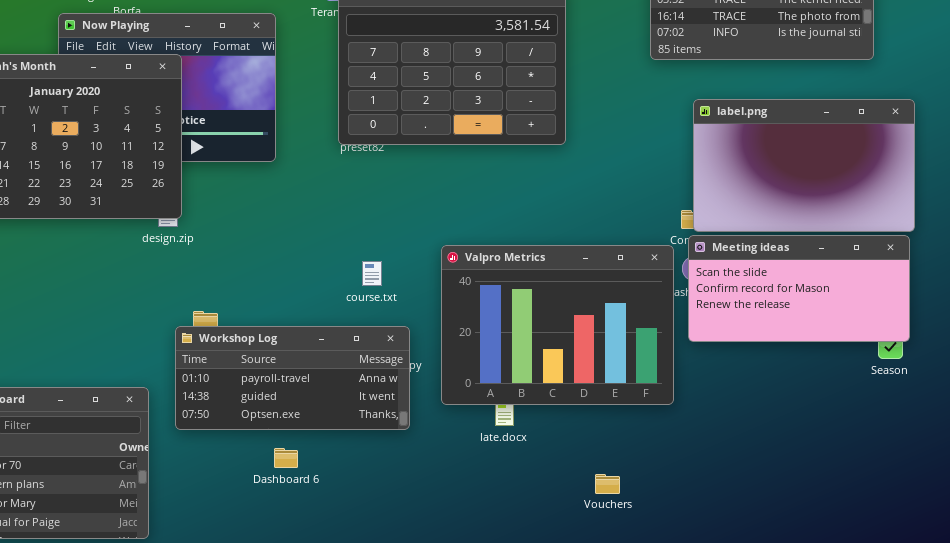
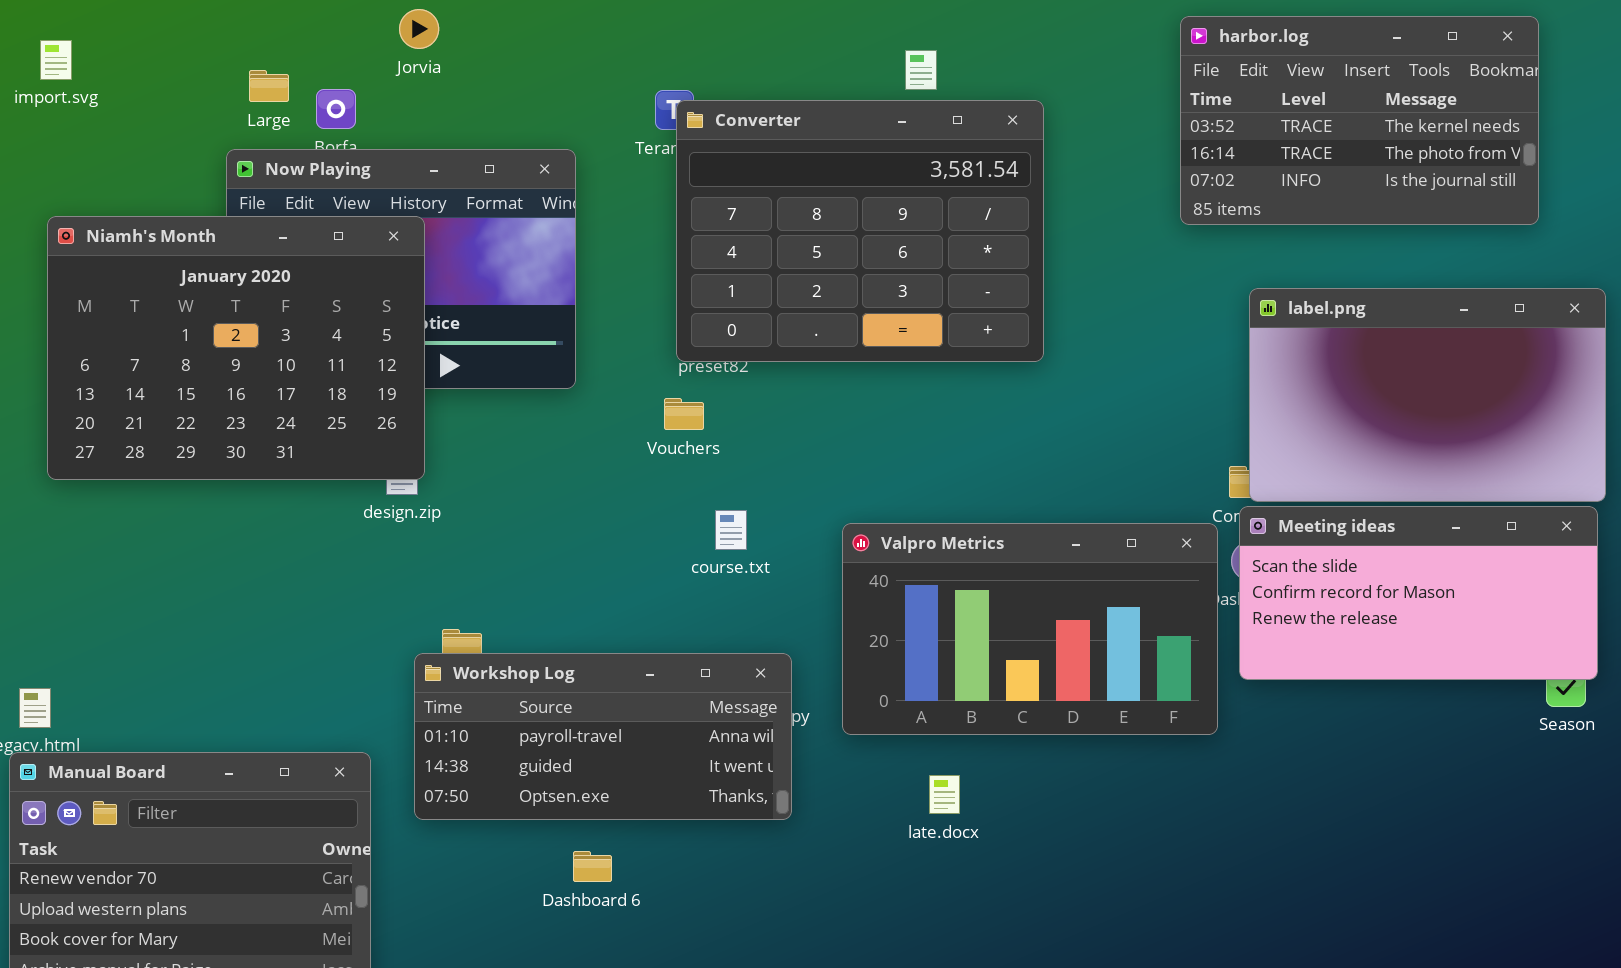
Valpro Metrics: [441,245,674,405] -> [842,523,1218,735], resized
course.txt: [362,261,382,286] -> [715,510,747,550], moved
Vouchers: [595,474,620,494] -> [664,398,704,430], moved

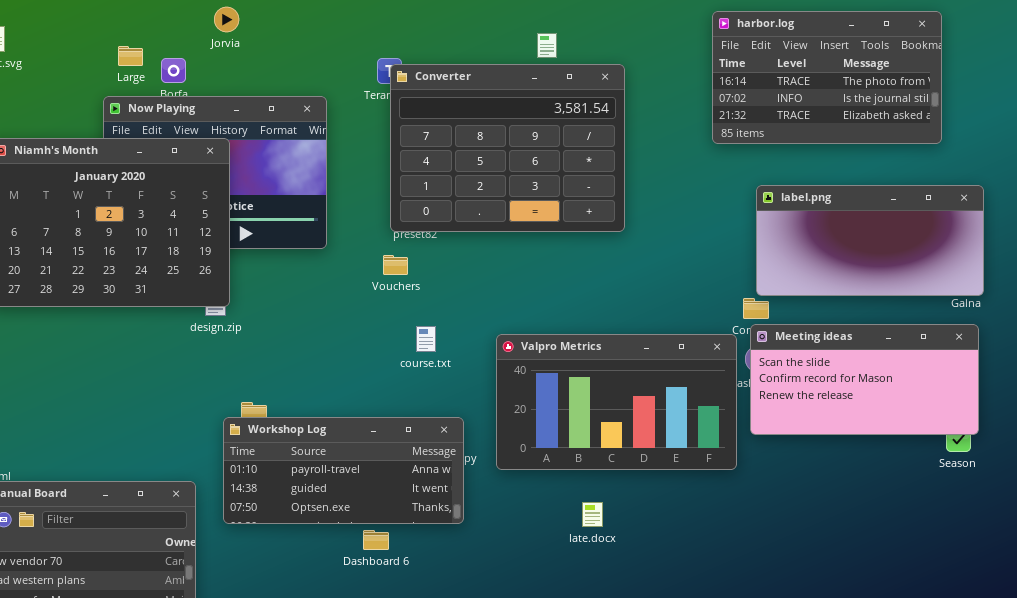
harbor.log: [1180,16,1539,225] -> [712,11,942,144], scrolled down 1 row
label.png: [1249,288,1606,502] -> [756,185,984,296], resized
late.docx: [929,775,960,814] -> [582,502,603,527], moved
Dashboard 6: [573,851,612,882] -> [363,530,389,550], moved

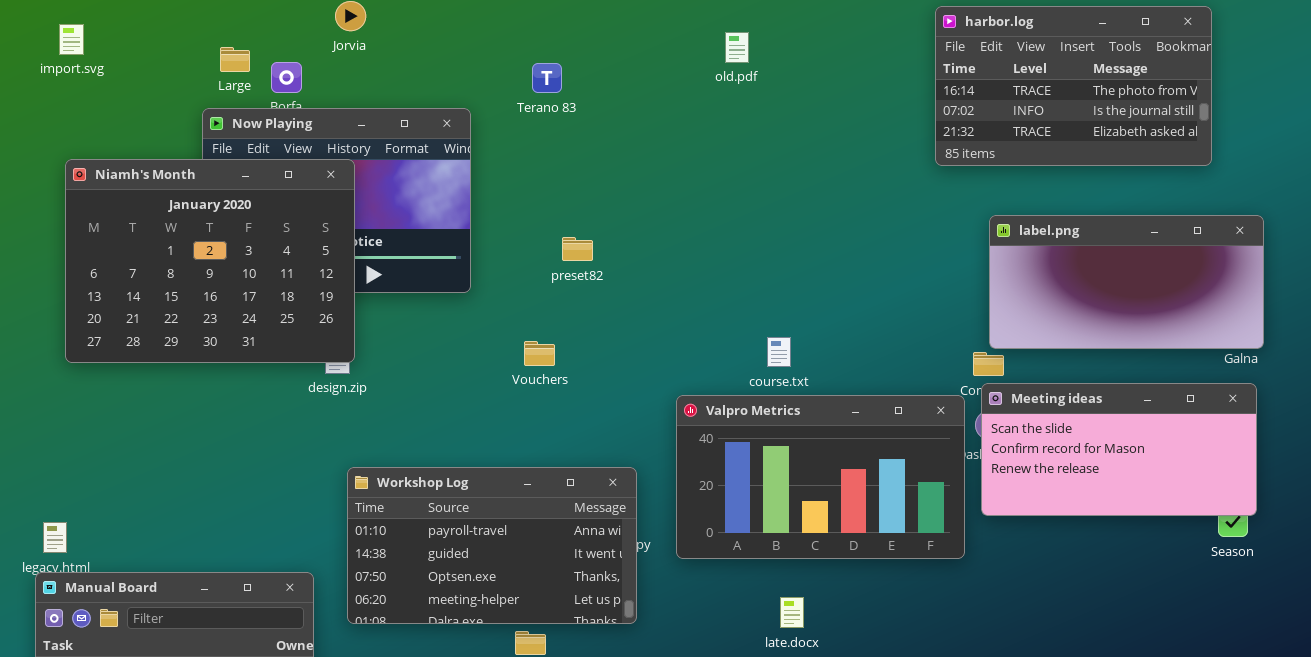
Converter: [390,64,625,232] -> none, closed
Vouchers: [383,255,408,275] -> [524,341,555,366], moved
course.txt: [416,326,436,352] -> [767,337,791,367], moved
Workshop Log: [223,417,464,524] -> [347,467,637,624], resized

